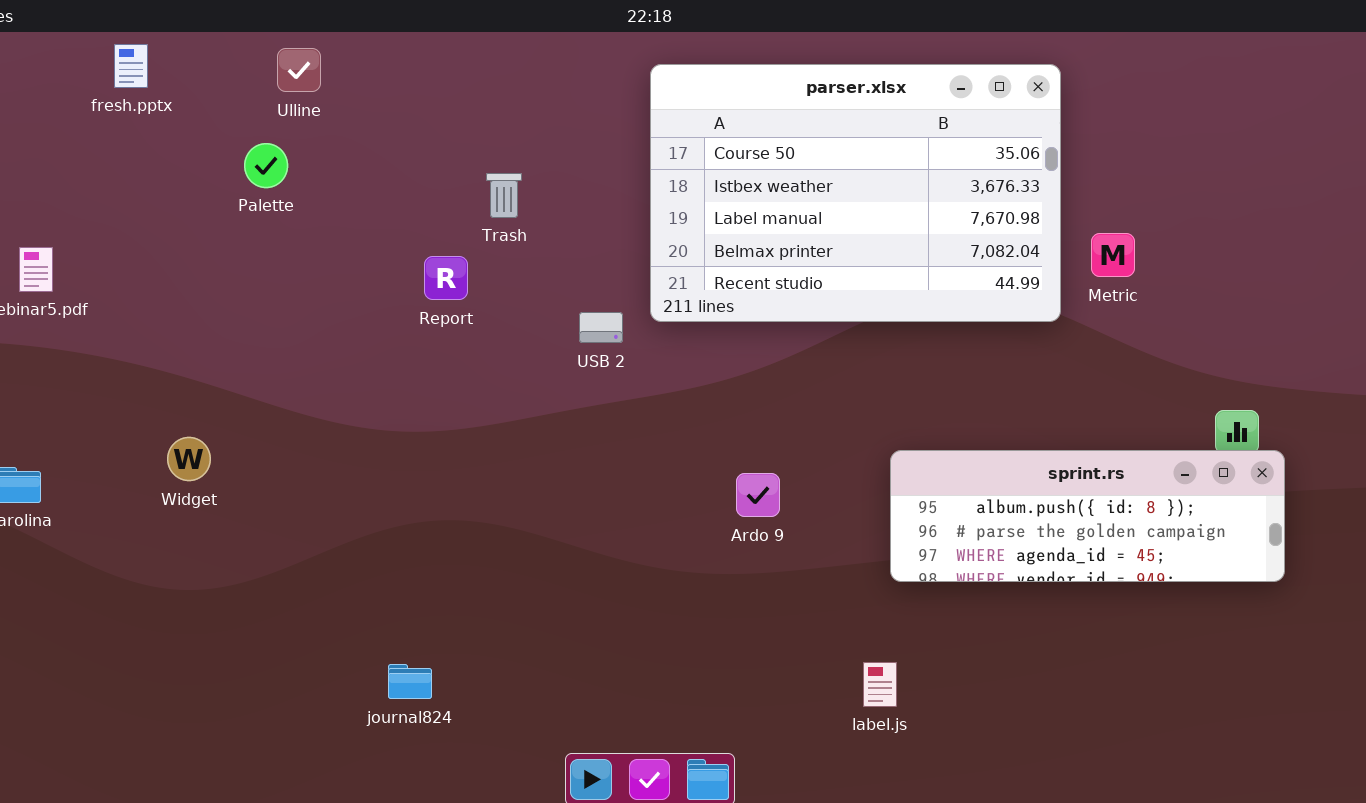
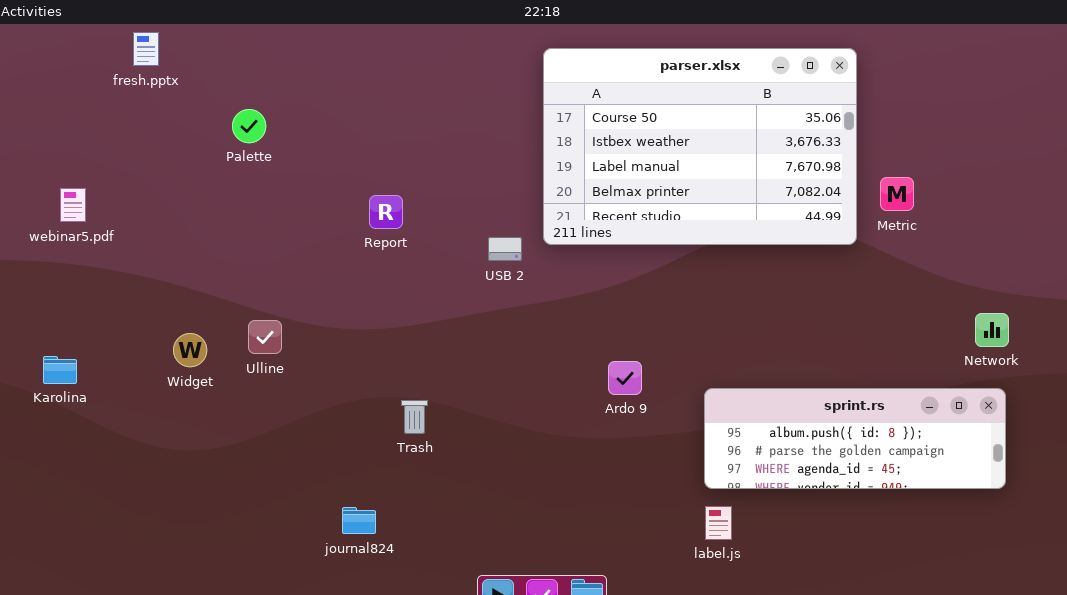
Ulline: [277,48,321,92] -> [248,320,282,354], moved
Trash: [486,173,522,218] -> [401,400,428,434], moved
sprint.rs: [890,450,1285,582] -> [704,388,1006,489], moved

